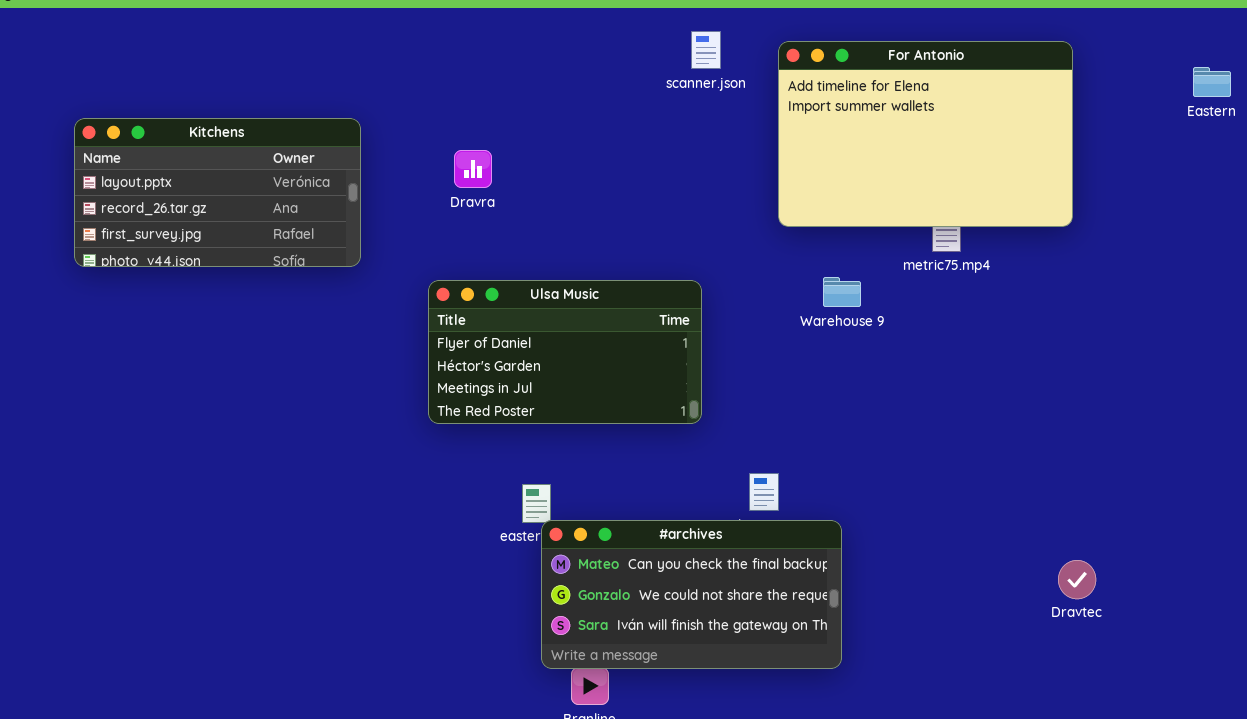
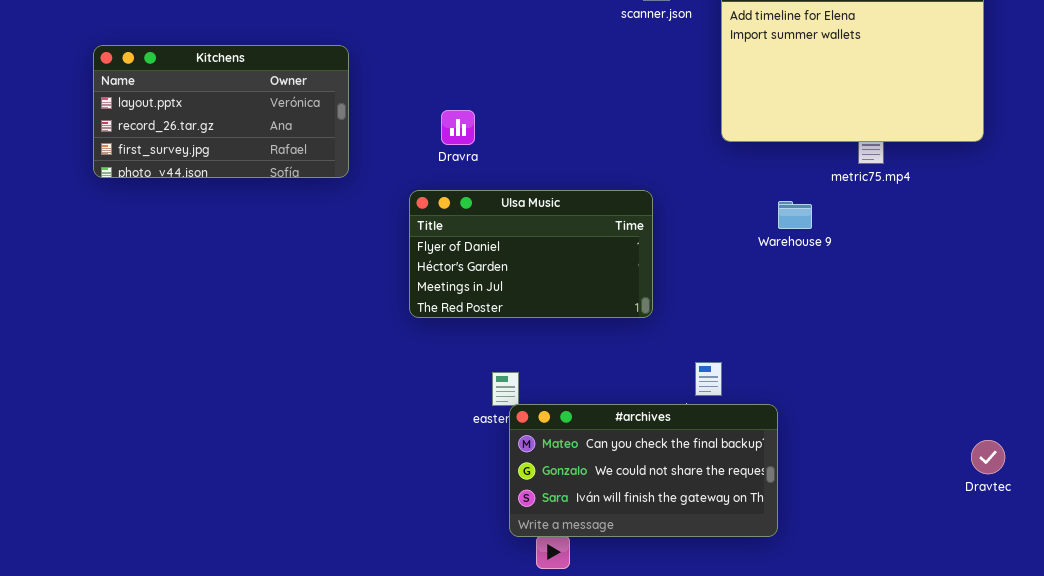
Dravra: [454,150,492,188] -> [441,110,475,145], moved
Warehouse 9: [823,277,861,307] -> [778,201,812,229], moved

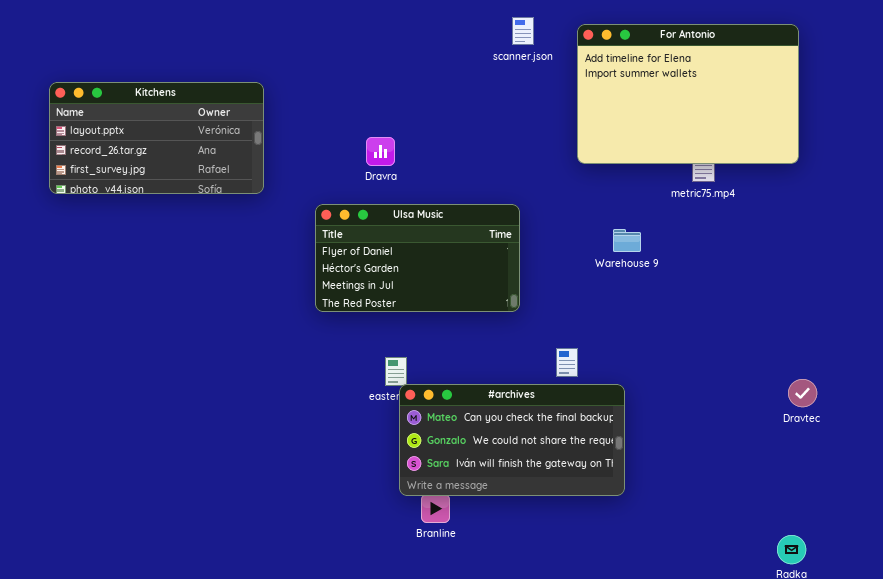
Dravra: [441,110,475,145] -> [366,137,395,166], moved
Warehouse 9: [778,201,812,229] -> [613,229,641,252], moved
Dravtec: [971,440,1005,474] -> [788,379,817,407], moved

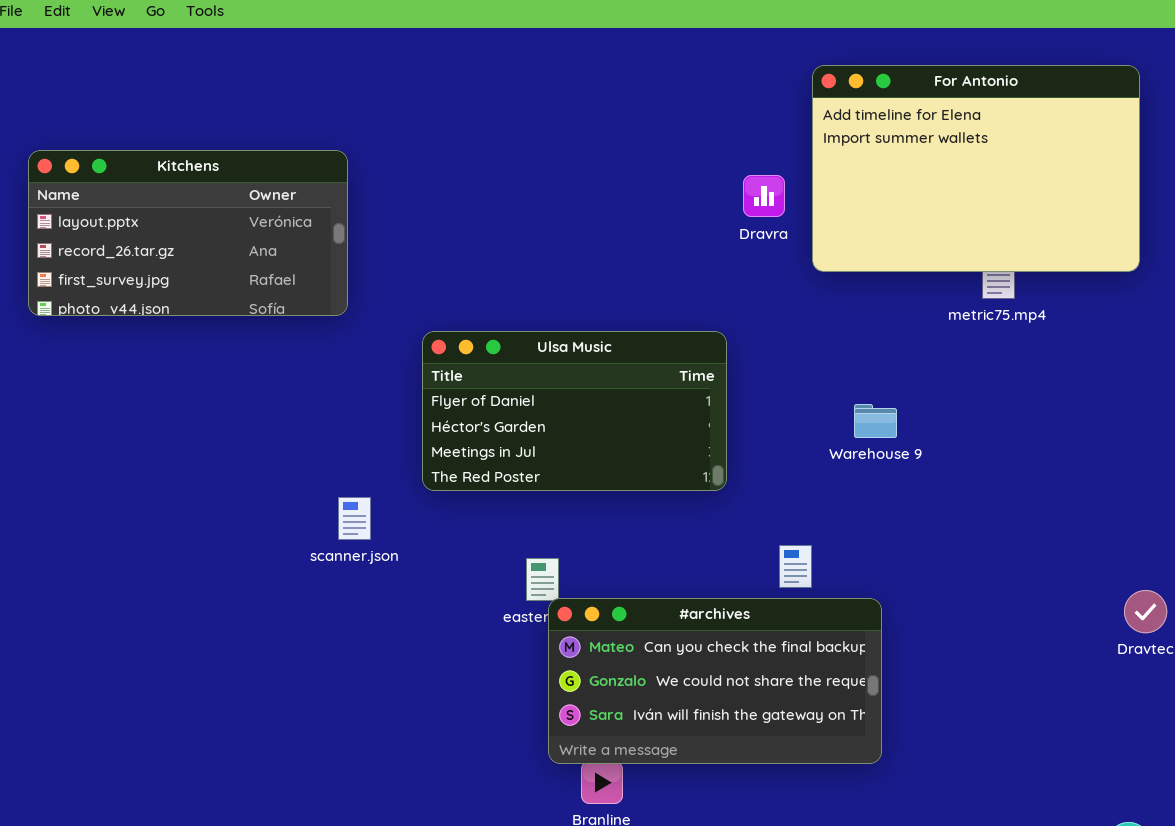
scanner.json: [512,17,534,45] -> [338,497,371,540], moved
Dravra: [366,137,395,166] -> [743,175,785,217], moved
Warehouse 9: [613,229,641,252] -> [854,404,897,438], moved

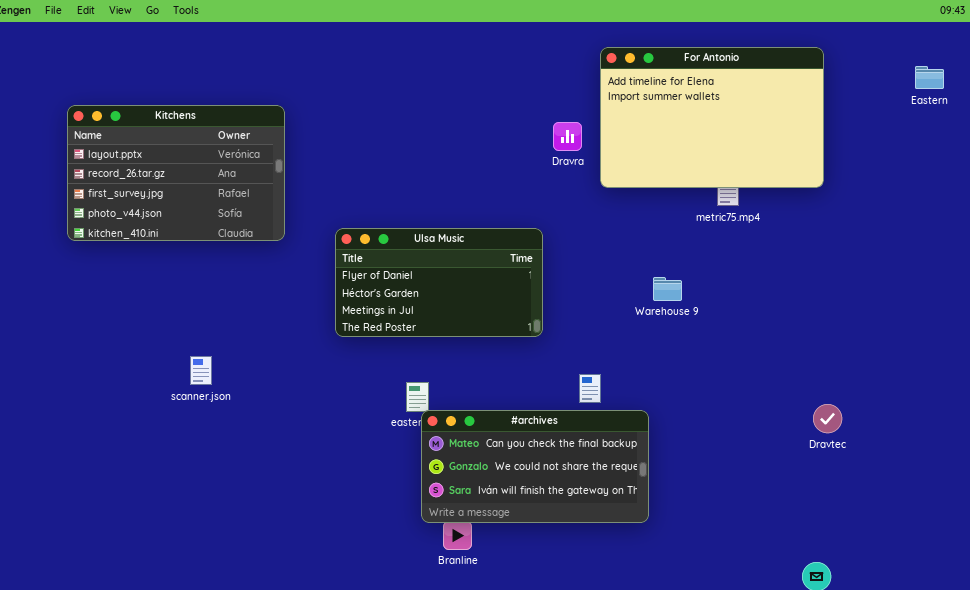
Kitchens: [28,150,348,316] -> [67,105,285,241], resized
Warehouse 9: [854,404,897,438] -> [653,277,682,301], moved
scanner.json: [338,497,371,540] -> [190,356,212,385], moved

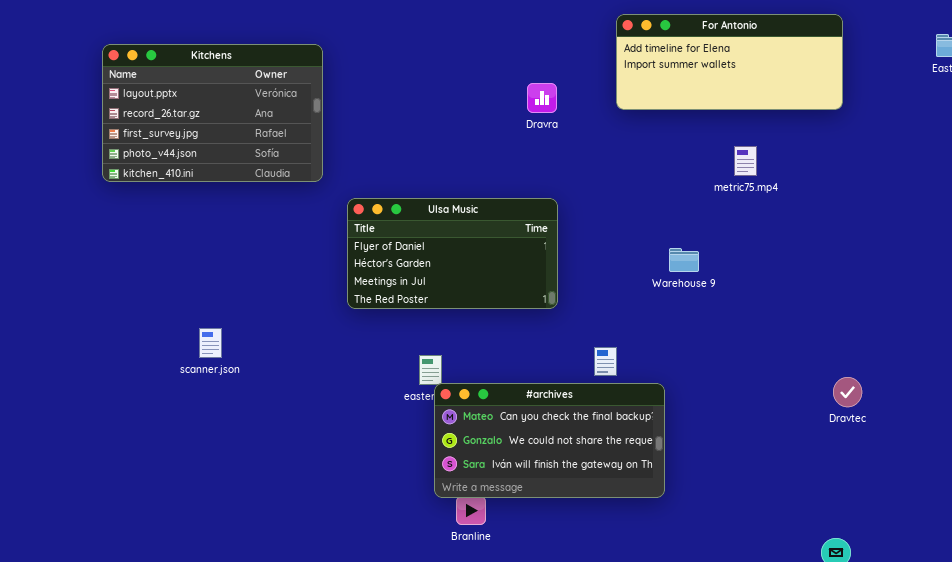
For Antonio: [600,47,824,188] -> [616,14,843,110], resized
Kitchens: [67,105,285,241] -> [102,44,323,182], moved
Dravra: [553,122,582,151] -> [527,83,557,113], moved

